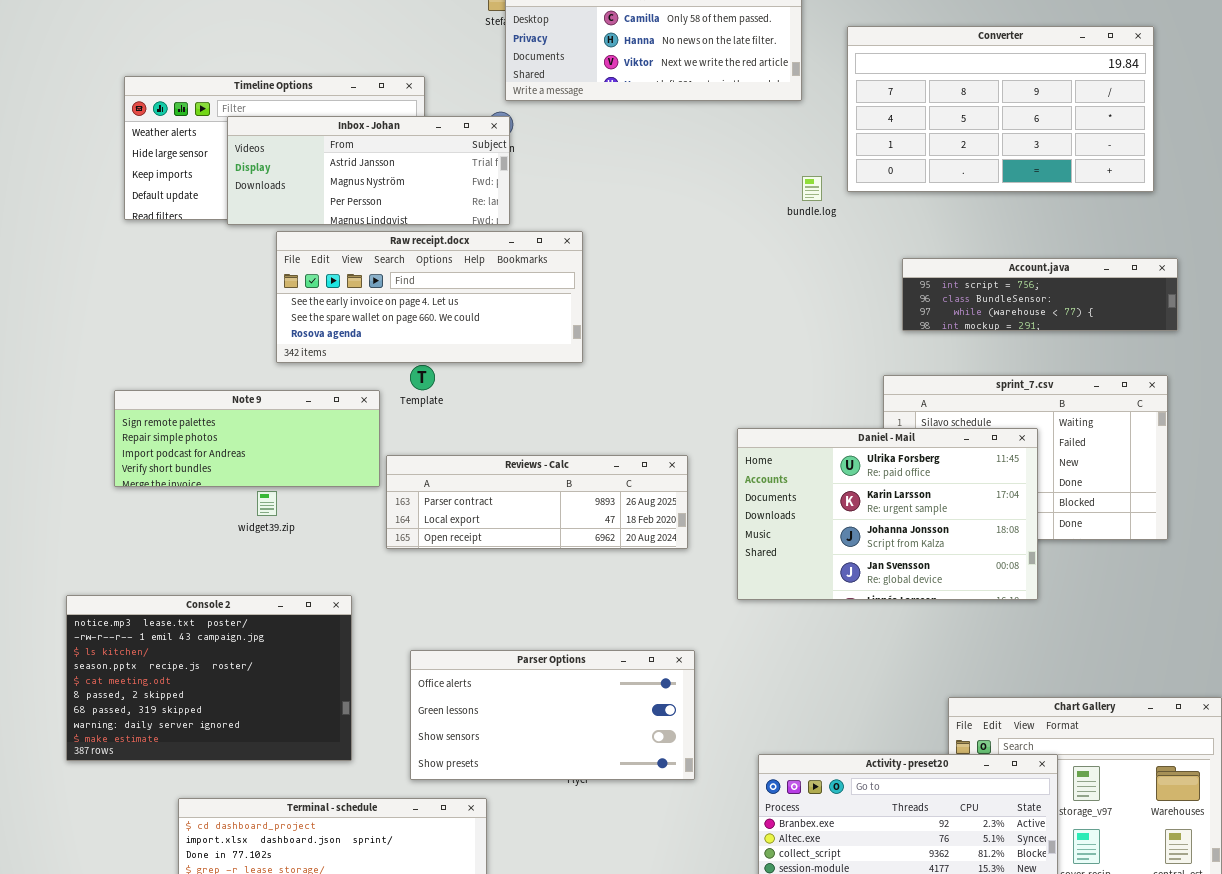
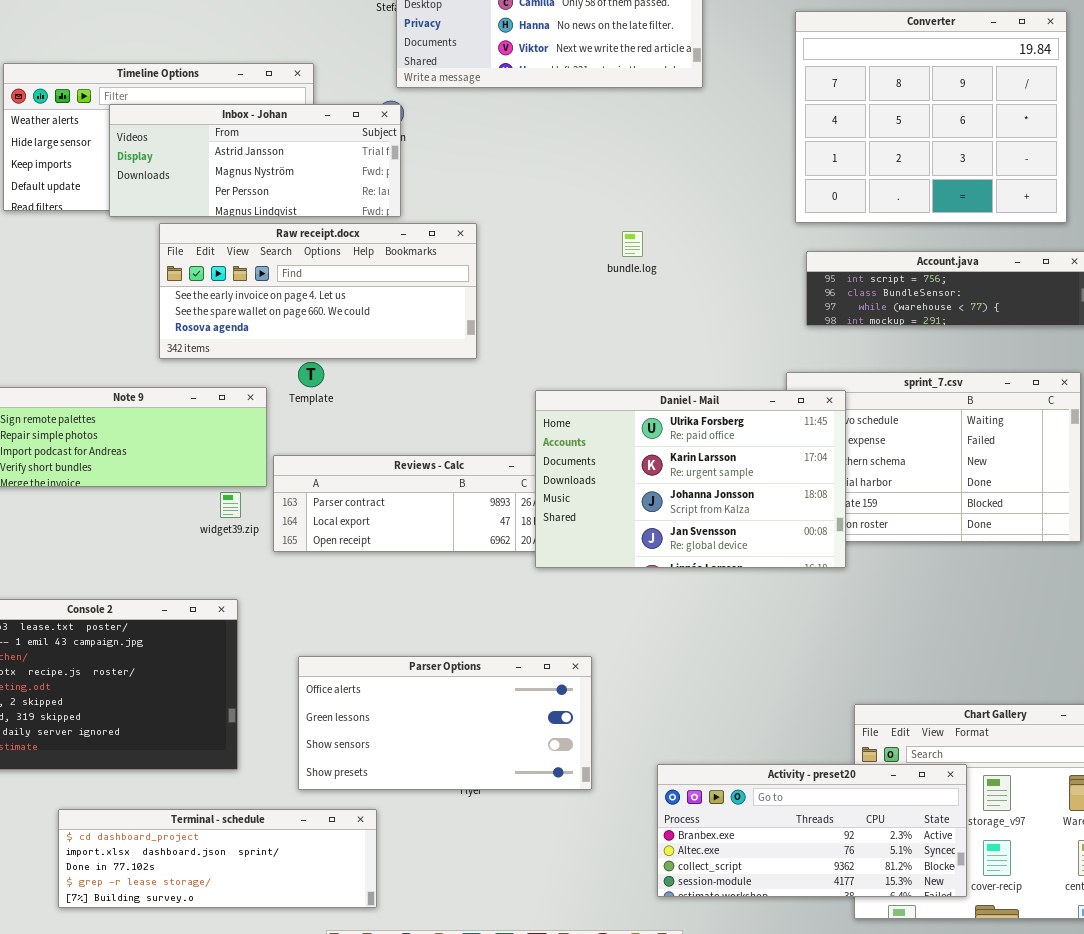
Converter: [847,26,1154,192] -> [795,11,1067,223], resized
bundle.log: [802,176,822,201] -> [622,231,643,257], moved
Daniel - Mail: [737,428,1038,600] -> [535,390,846,568], moved
widget39.zip: [257,491,277,516] -> [220,492,241,518], moved

